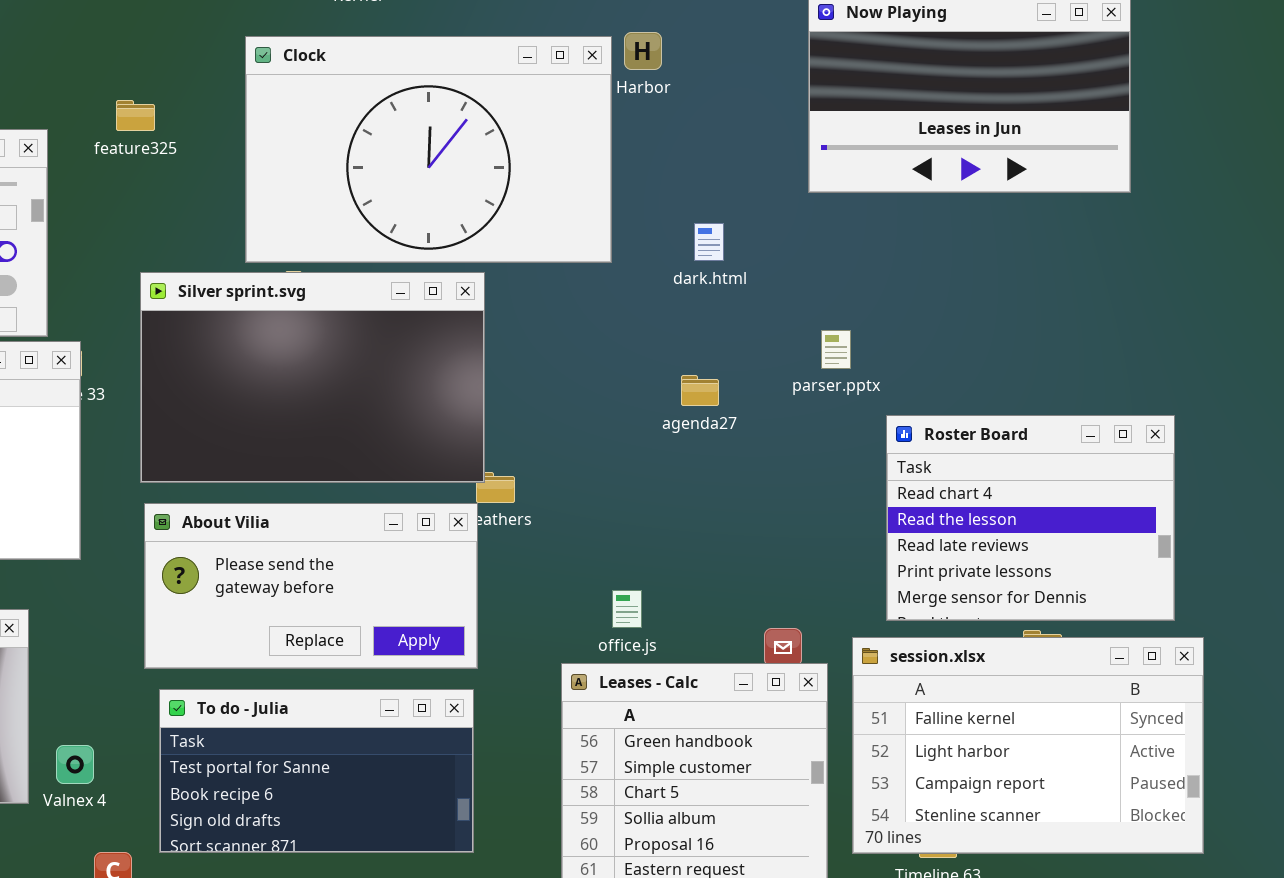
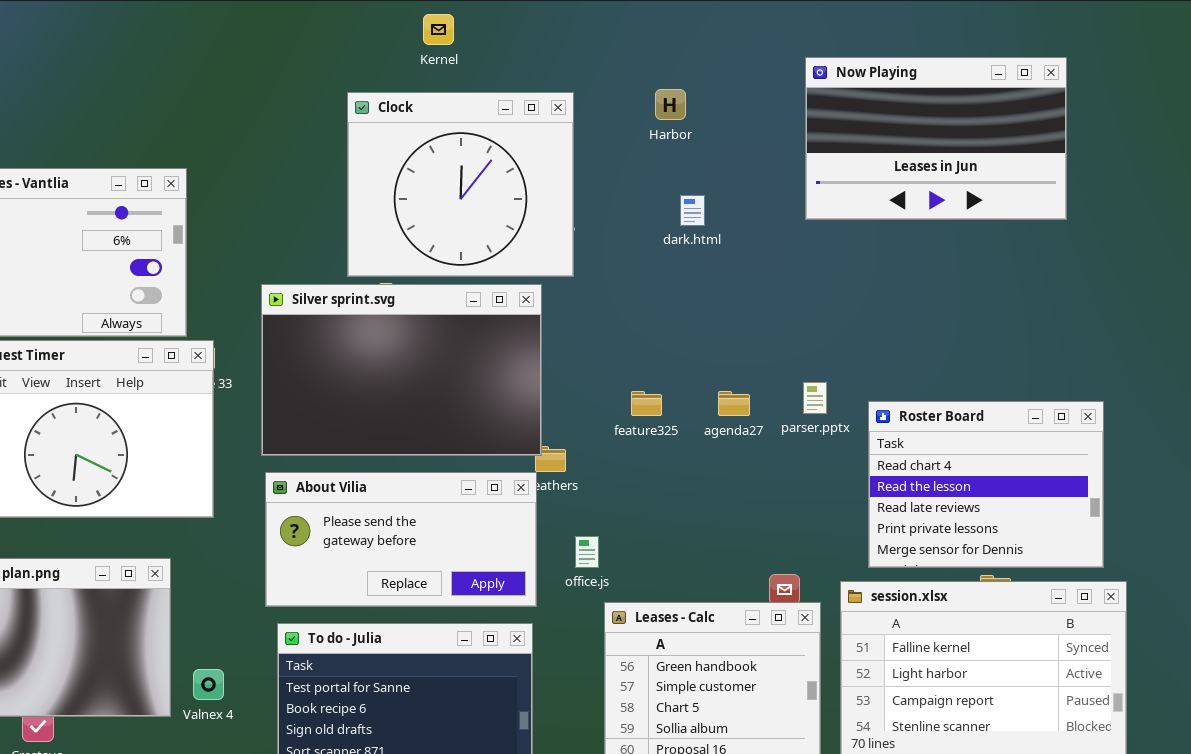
Clock: [245,36,612,263] -> [347,92,574,277], resized
feature325: [116,100,155,131] -> [631,391,662,416], moved
dark.html: [694,223,724,261] -> [680,195,705,226], moved
parser.pptx: [821,330,851,369] -> [803,382,827,414], moved
agenda27: [681,375,719,406] -> [718,391,750,416], moved
office.js: [612,590,642,628] -> [575,536,599,568], moved

